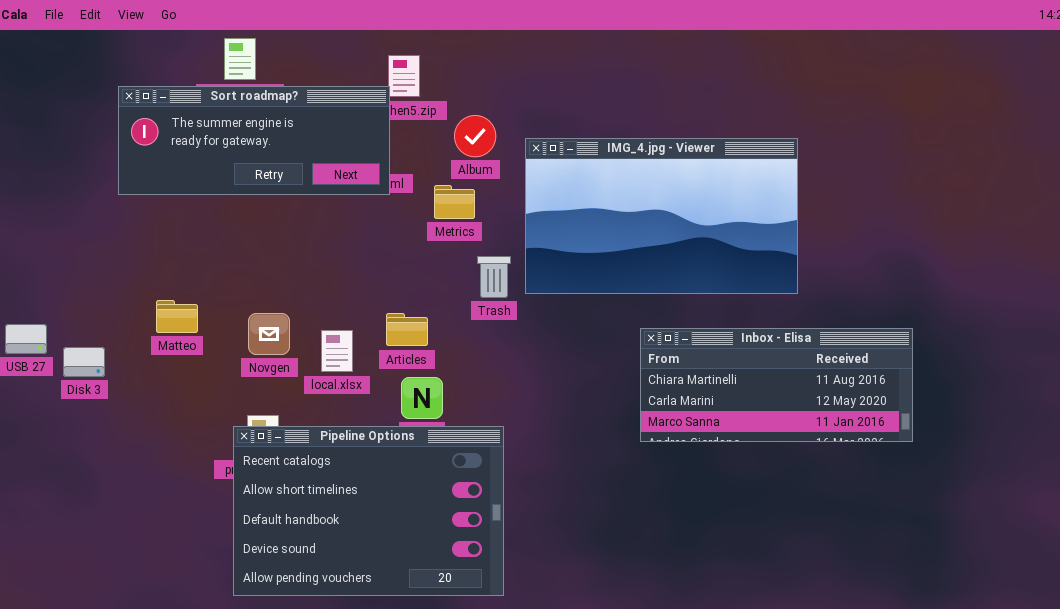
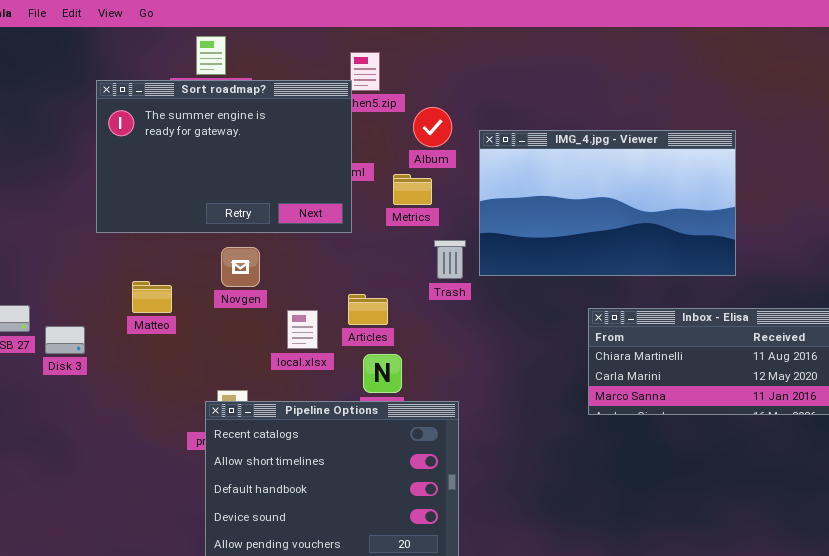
Sort roadmap?: [118,86,390,195] -> [96,80,352,233], resized
Novgen: [248,313,290,355] -> [221,247,260,287], moved

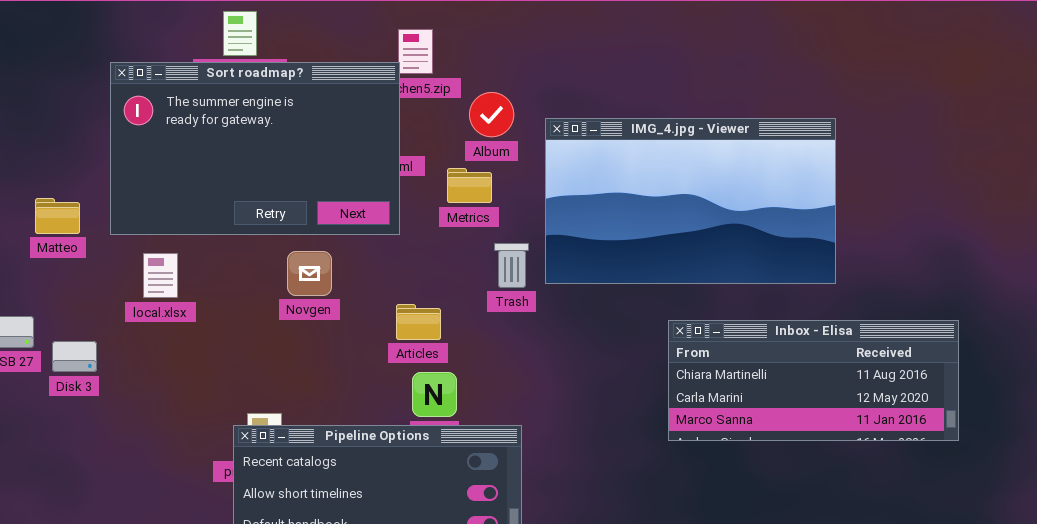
Novgen: [221,247,260,287] -> [287,251,332,296], moved
Matteo: [132,281,172,313] -> [35,198,80,234], moved
local.xlsx: [287,310,318,349] -> [143,253,178,298], moved

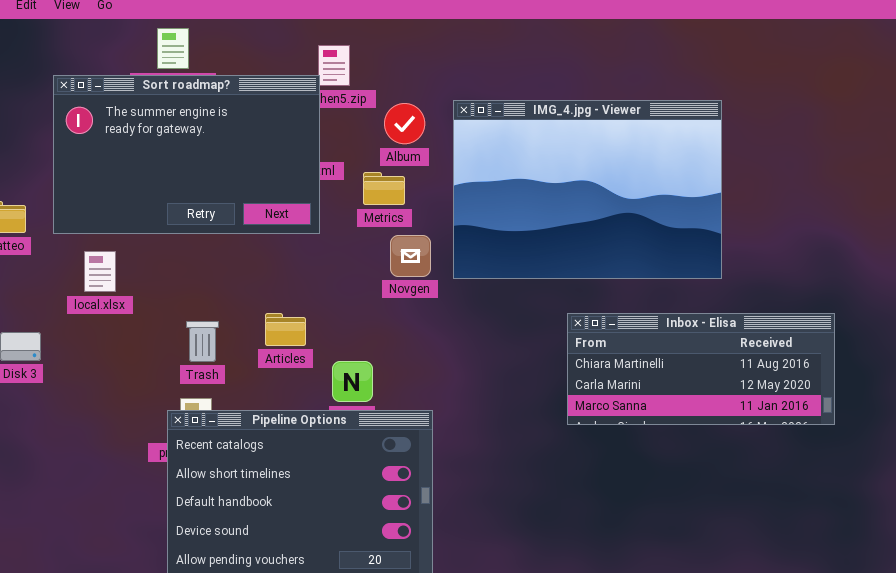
IMG_4.jpg - Viewer: [545,118,836,284] -> [453,100,722,279], resized
Trash: [494,243,529,288] -> [186,321,219,362], moved
Novgen: [287,251,332,296] -> [390,235,431,277], moved
Articles: [396,304,441,340] -> [265,313,306,346], moved

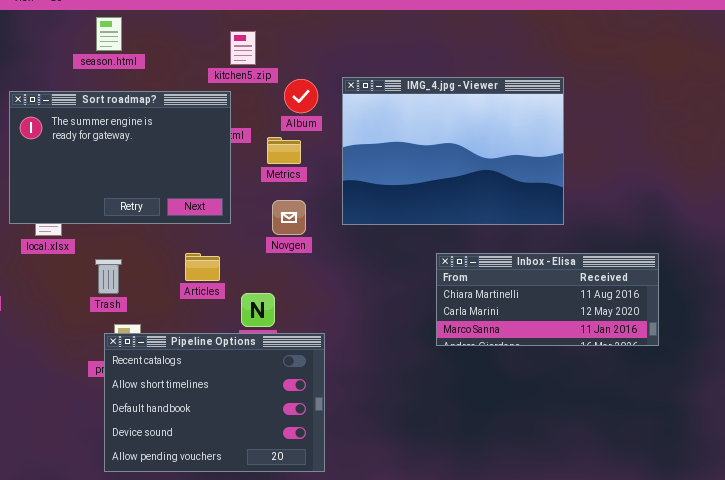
Sort roadmap?: [53,75,320,234] -> [9,91,231,224], moved
Novgen: [390,235,431,277] -> [272,200,306,235], moved
Trash: [186,321,219,362] -> [95,259,122,294], moved

